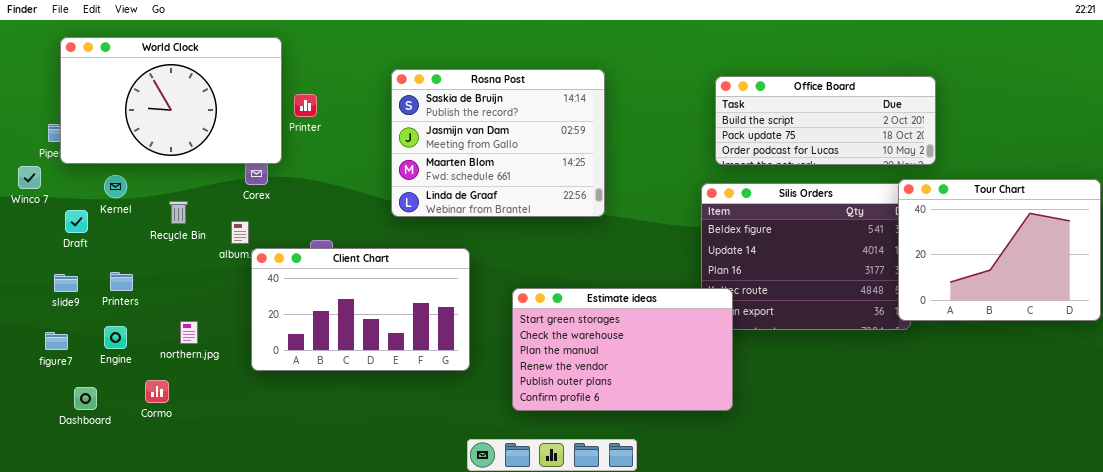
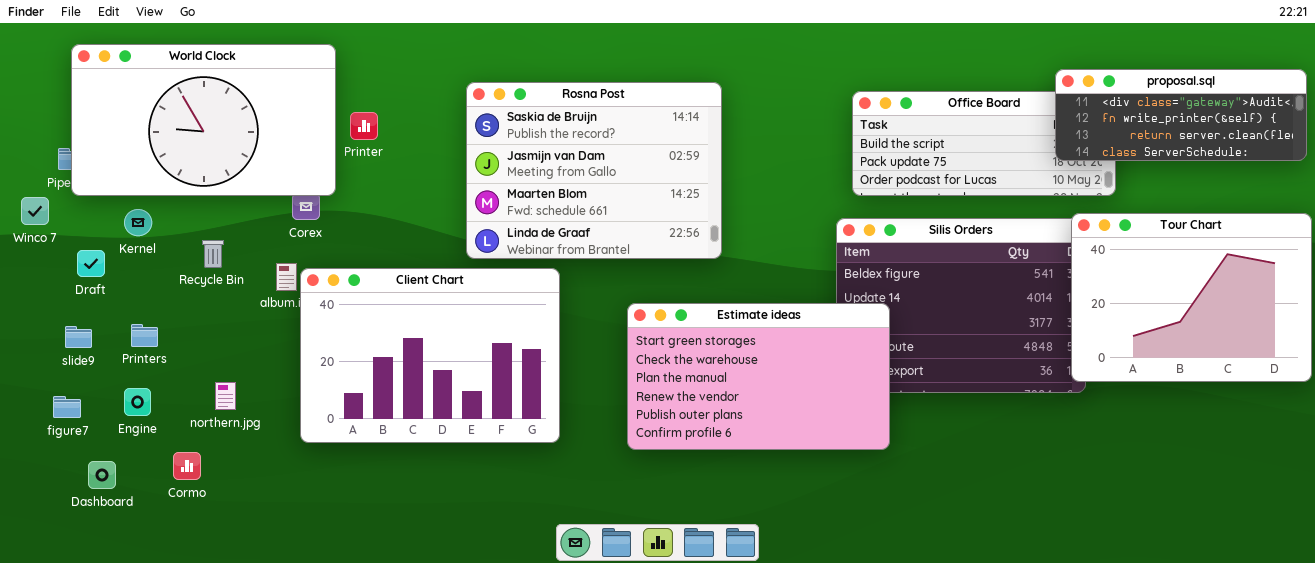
proposal.sql: none -> [1055,69,1307,161], opened
Client Chart: [251,248,470,371] -> [300,268,560,443], resized
Estimate ideas: [512,288,733,411] -> [627,303,890,450], moved

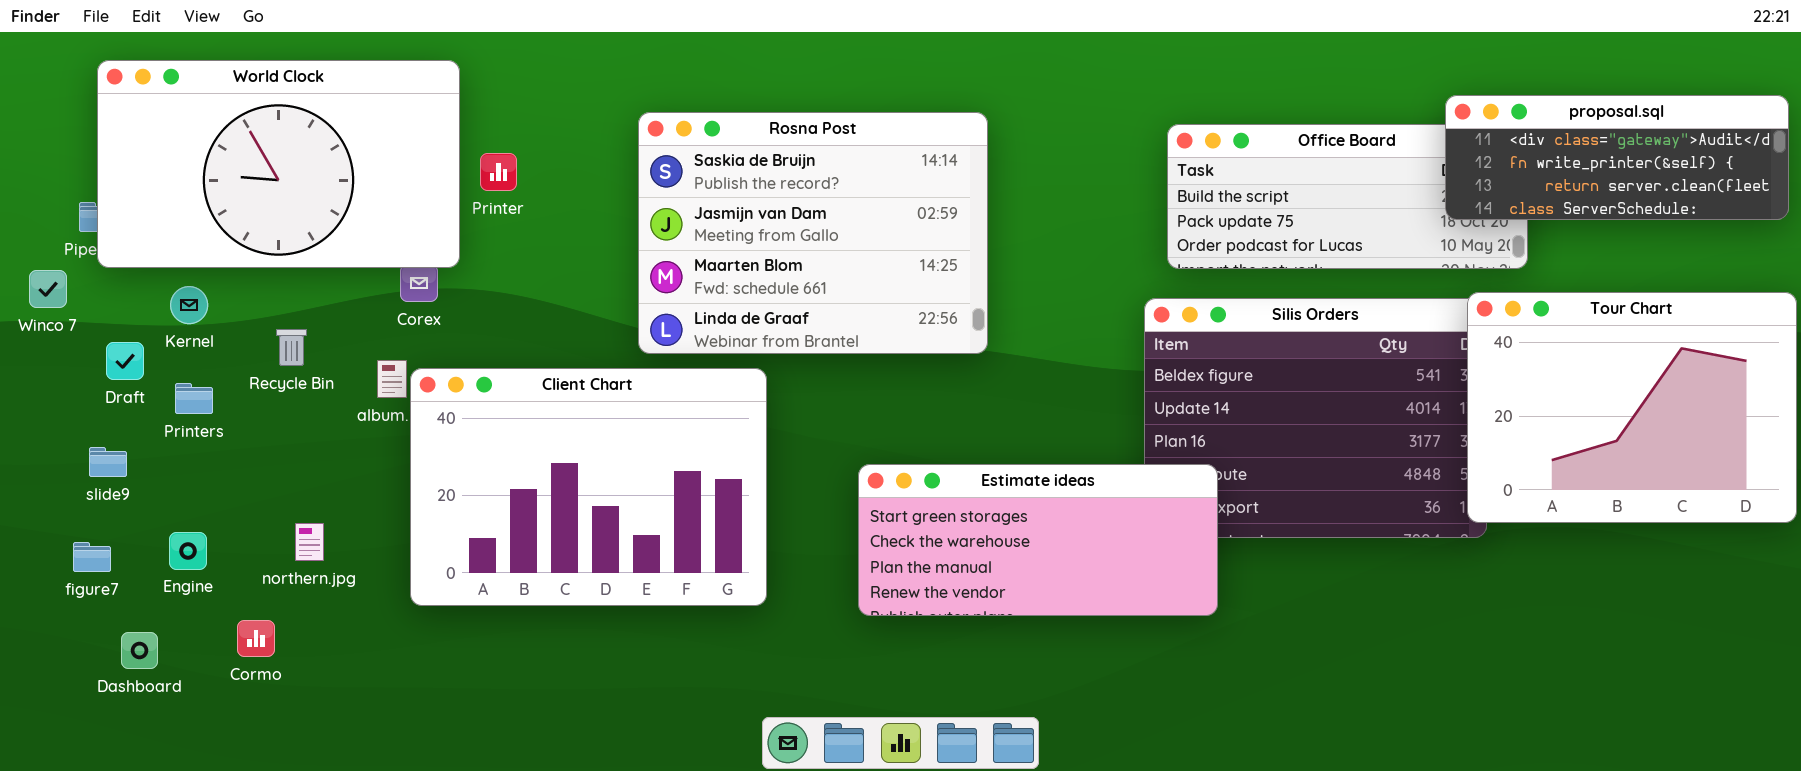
Estimate ideas: [627,303,890,450] -> [858,464,1218,616], resized
Printers: [131,324,158,347] -> [175,383,213,414], moved

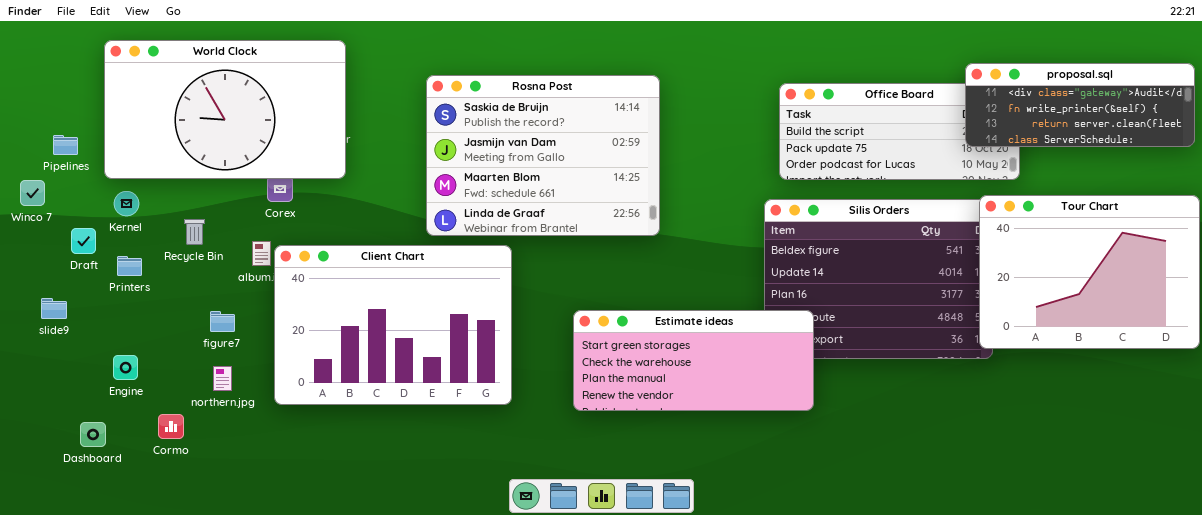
World Clock: [97,60,460,268] -> [104,40,346,179], moved
slide9: [89,447,127,477] -> [41,298,67,319], moved
northern.jpg: [295,523,324,561] -> [213,366,232,391], moved
figure7: [73,542,111,572] -> [210,311,235,332], moved

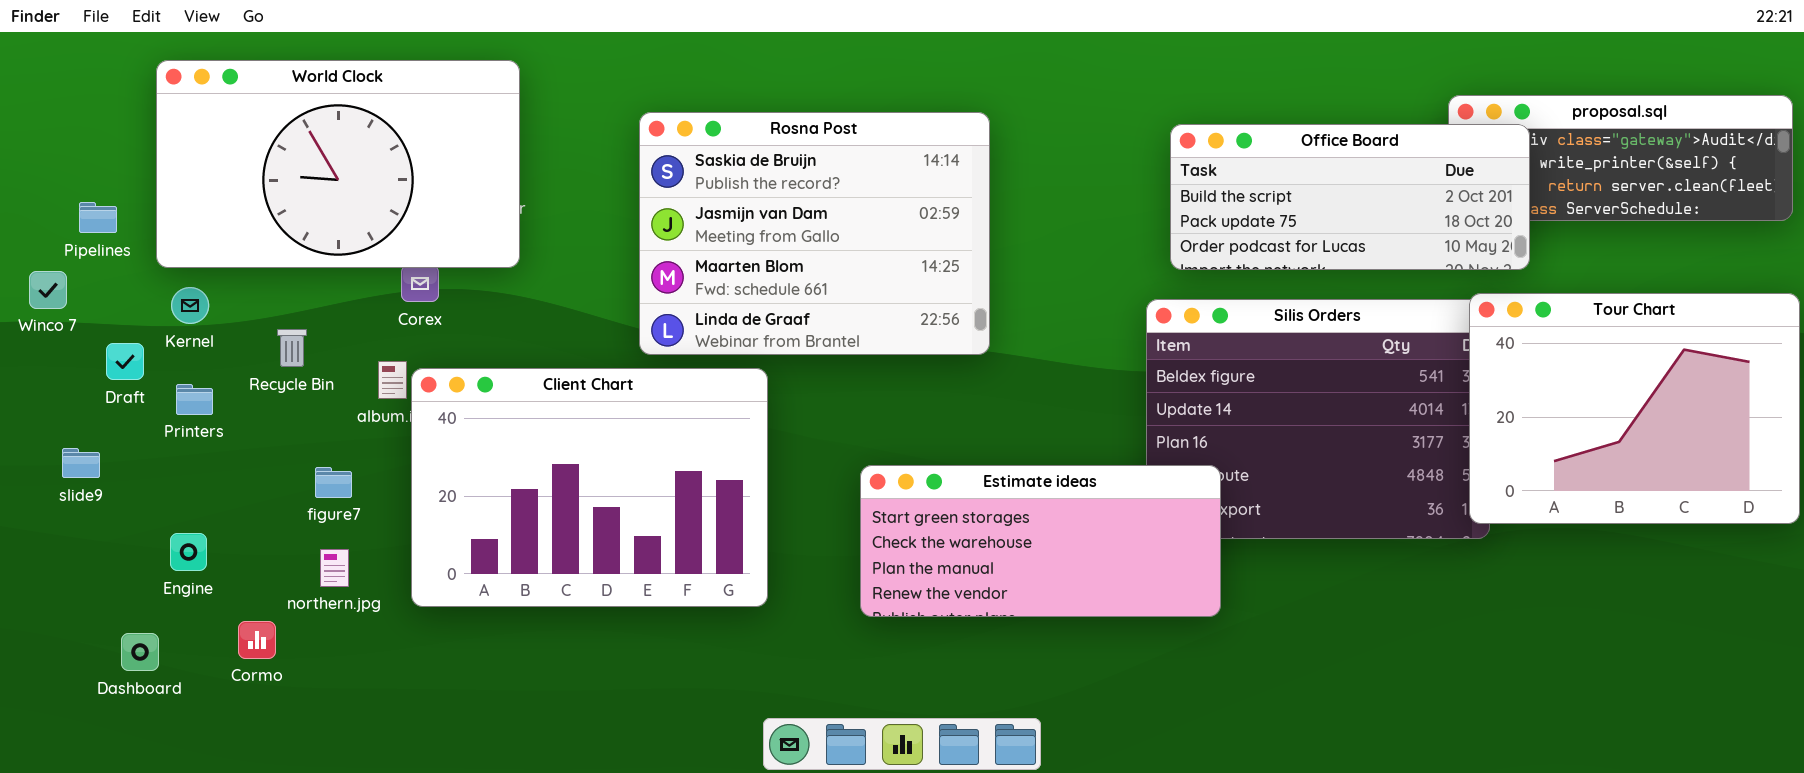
Office Board: [779,83,1020,180] -> [1170,124,1530,270], raised

